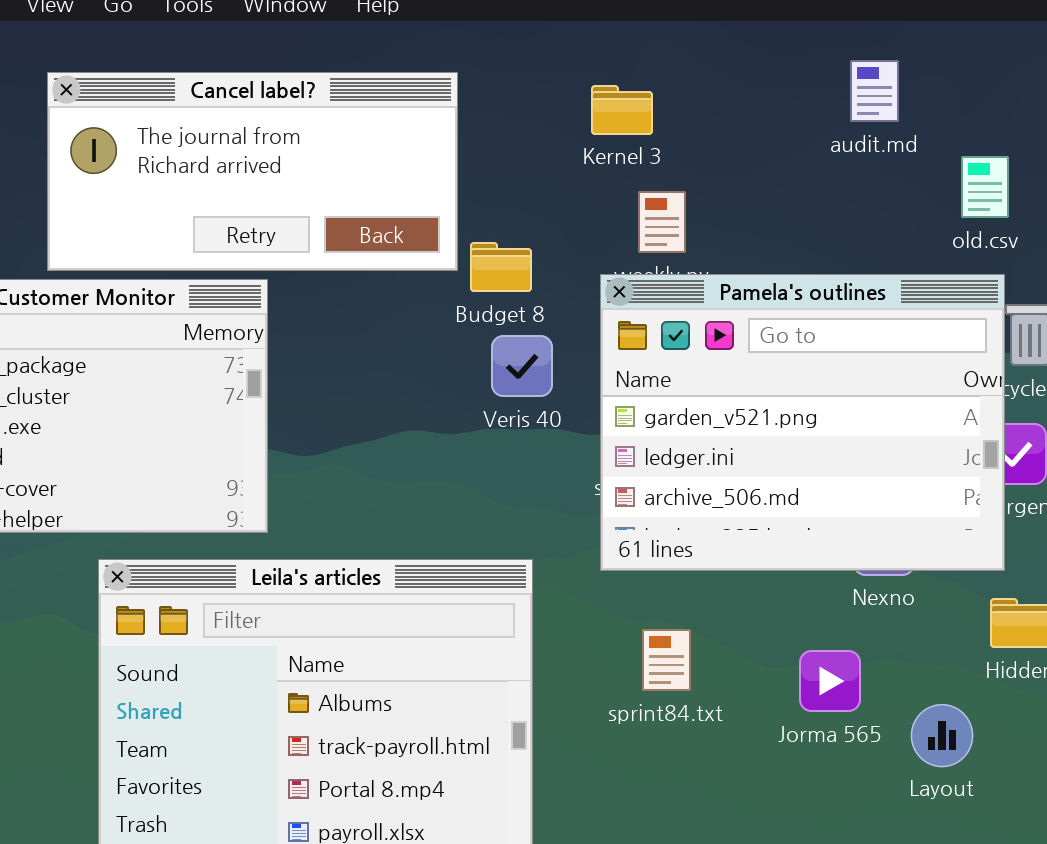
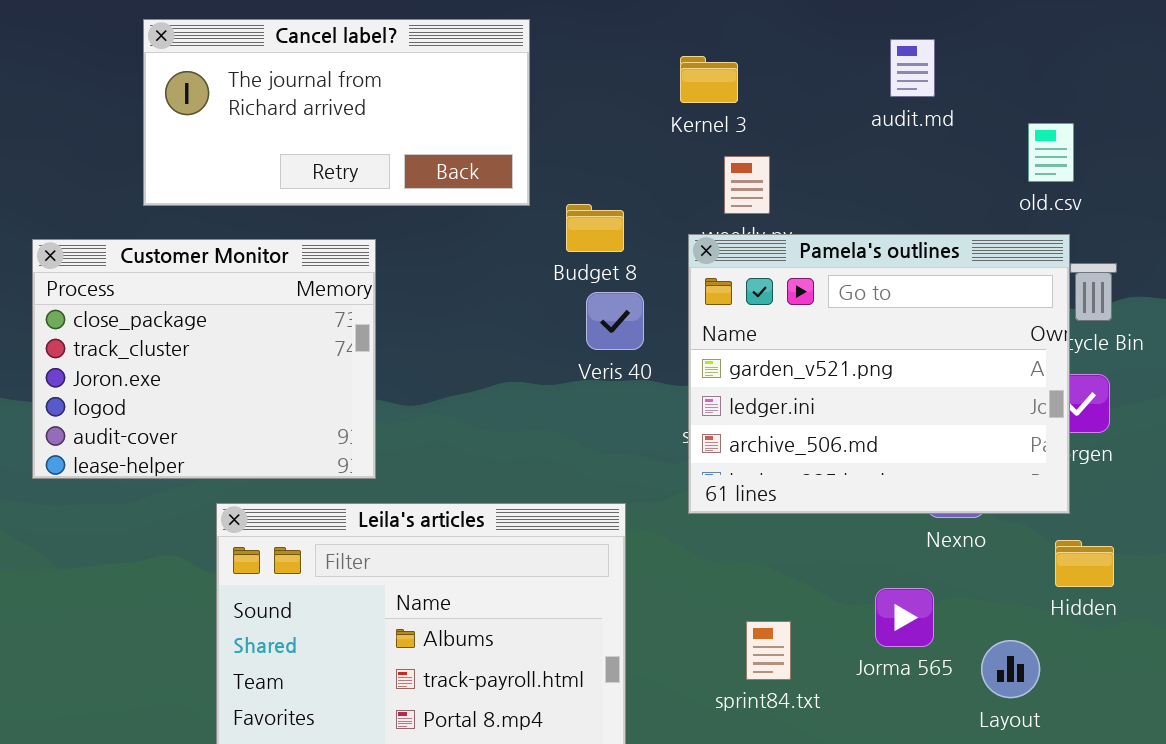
audit.md: [850,60,899,122] -> [890,39,935,97], moved
Cancel label?: [47,72,458,271] -> [143,19,530,206], moved
sprint84.txt: [642,629,691,691] -> [746,621,791,680], moved

